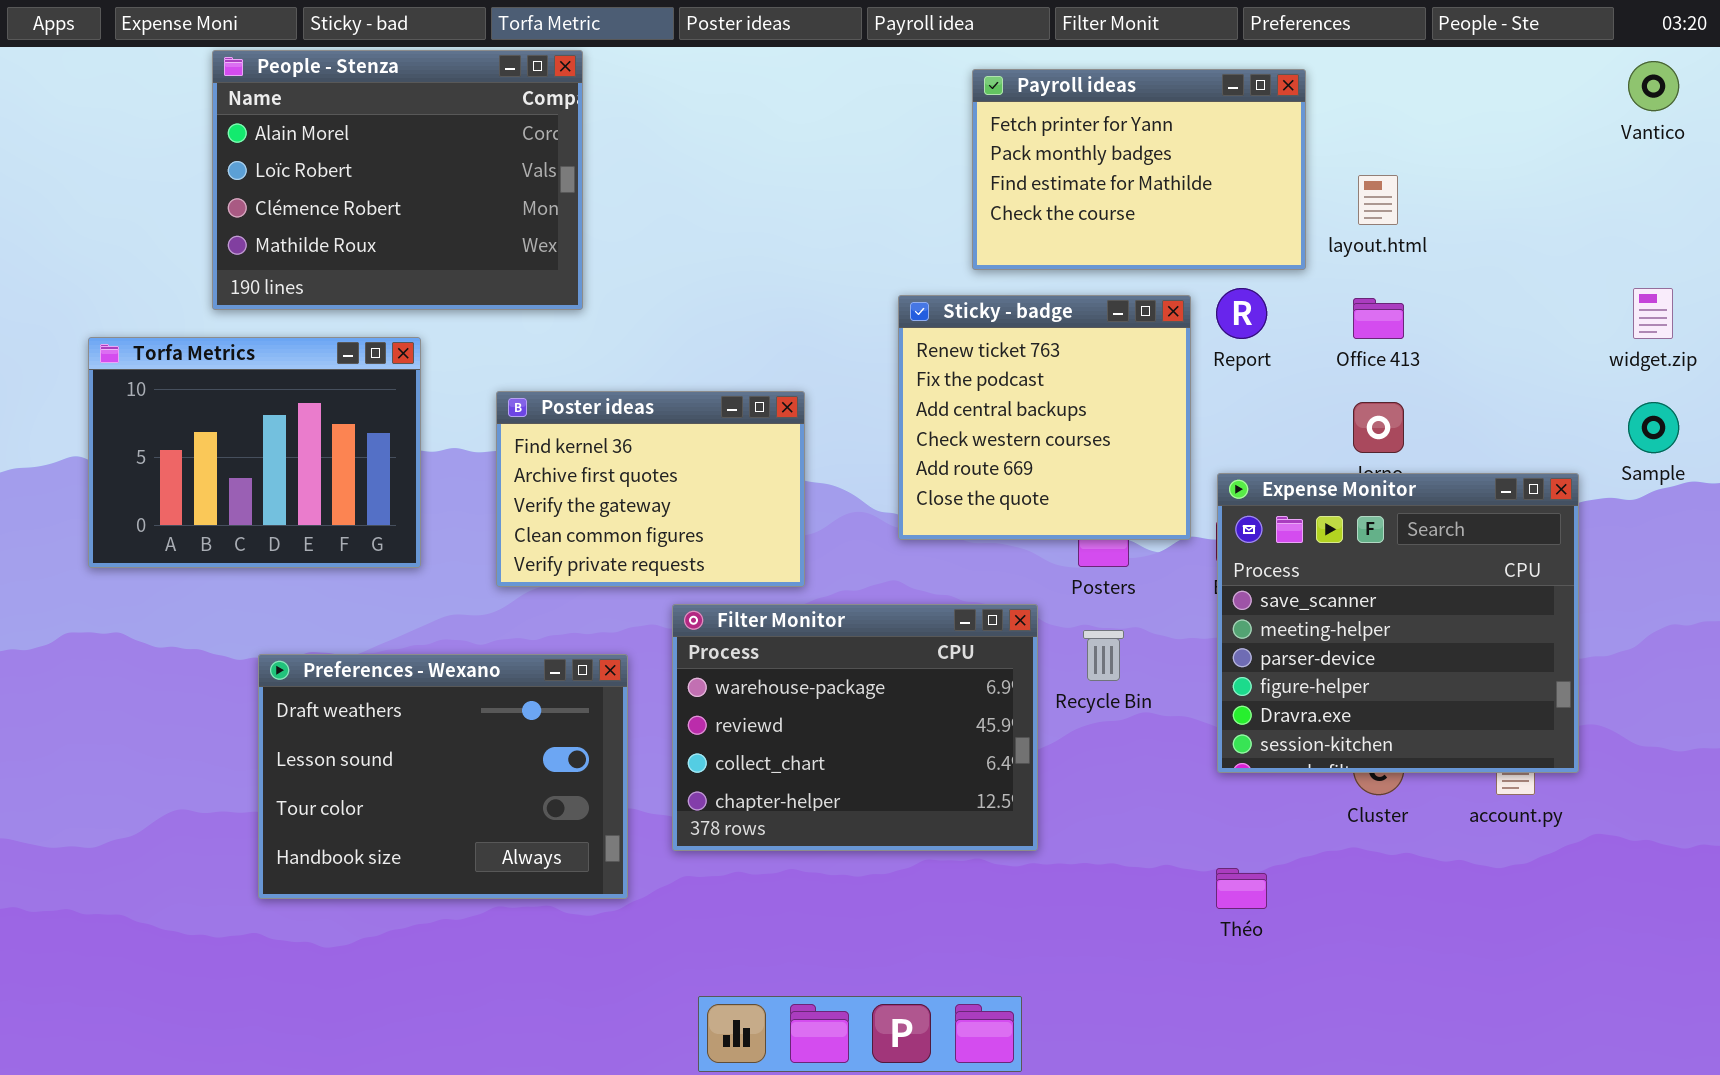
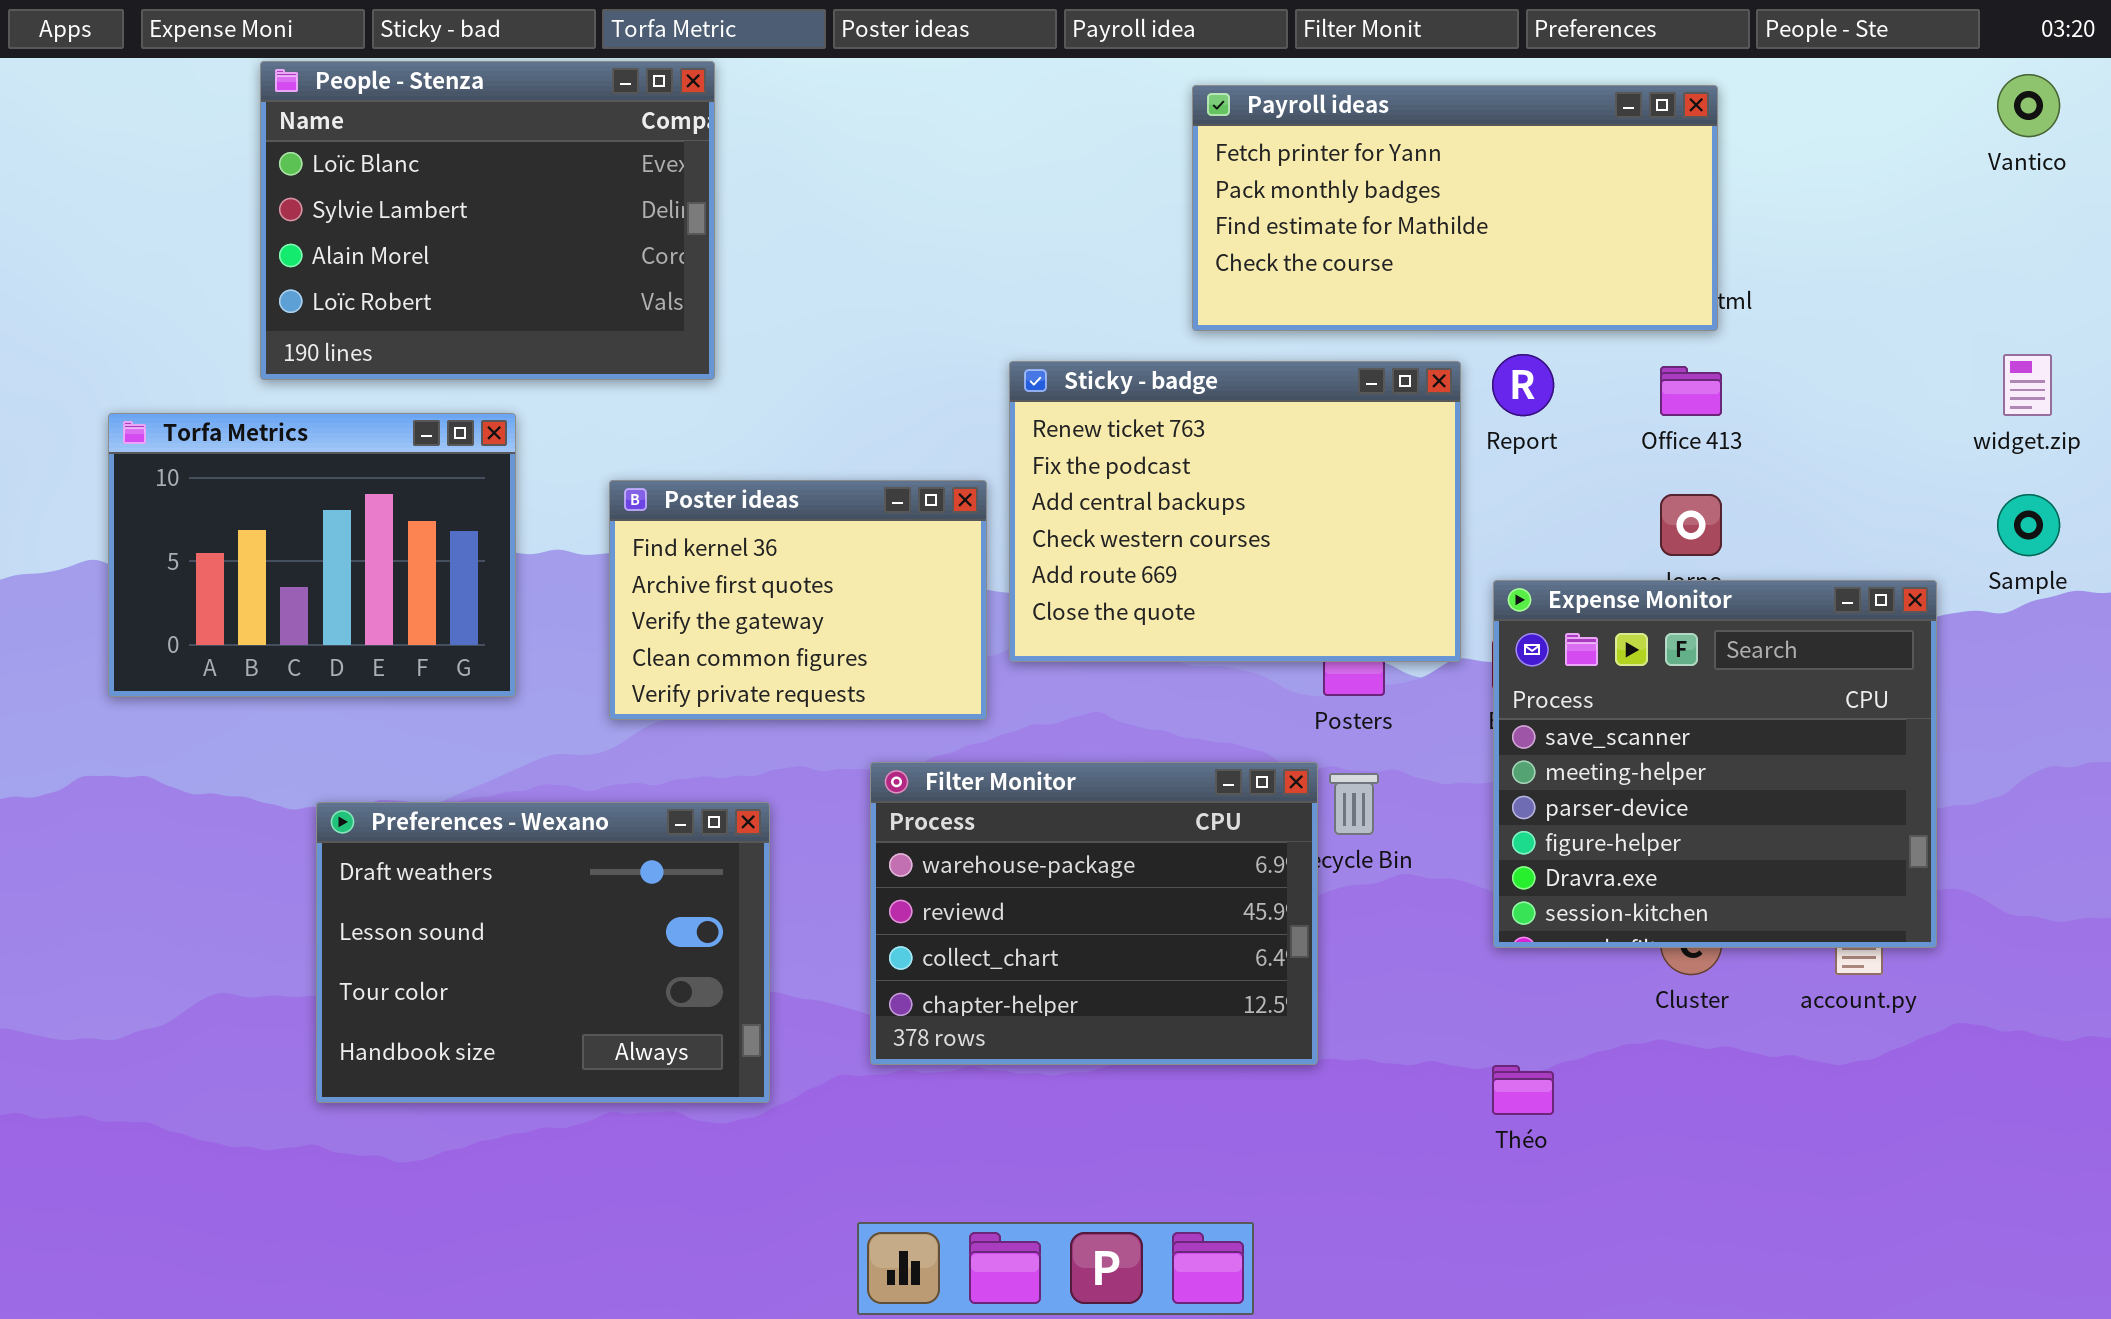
People - Stenza: [212,50,583,310] -> [260,61,715,380], scrolled up 2 rows
Payroll ideas: [972,69,1306,270] -> [1192,85,1718,331], resized
Sticky - badge: [898,295,1191,540] -> [1009,361,1461,662], resized
Filter Monitor: [672,604,1038,851] -> [870,762,1318,1065], moved

